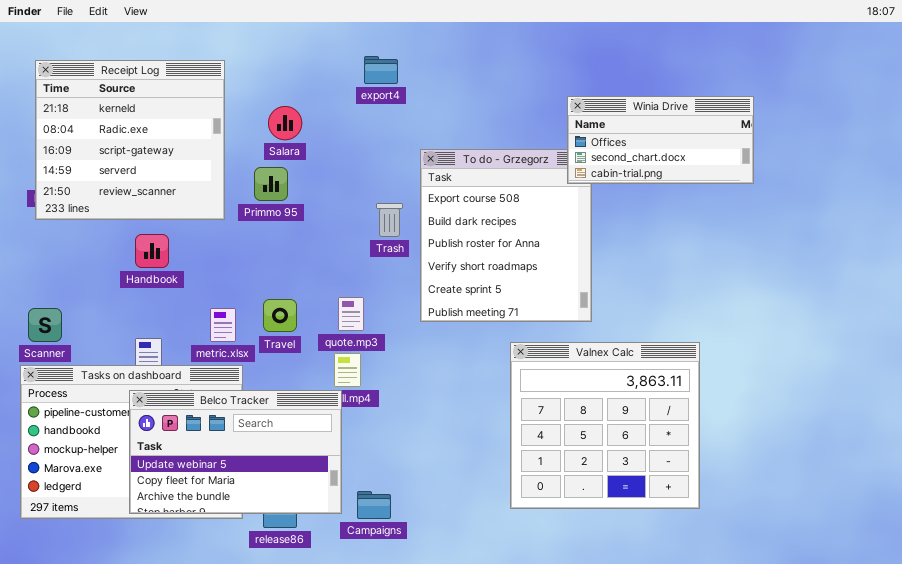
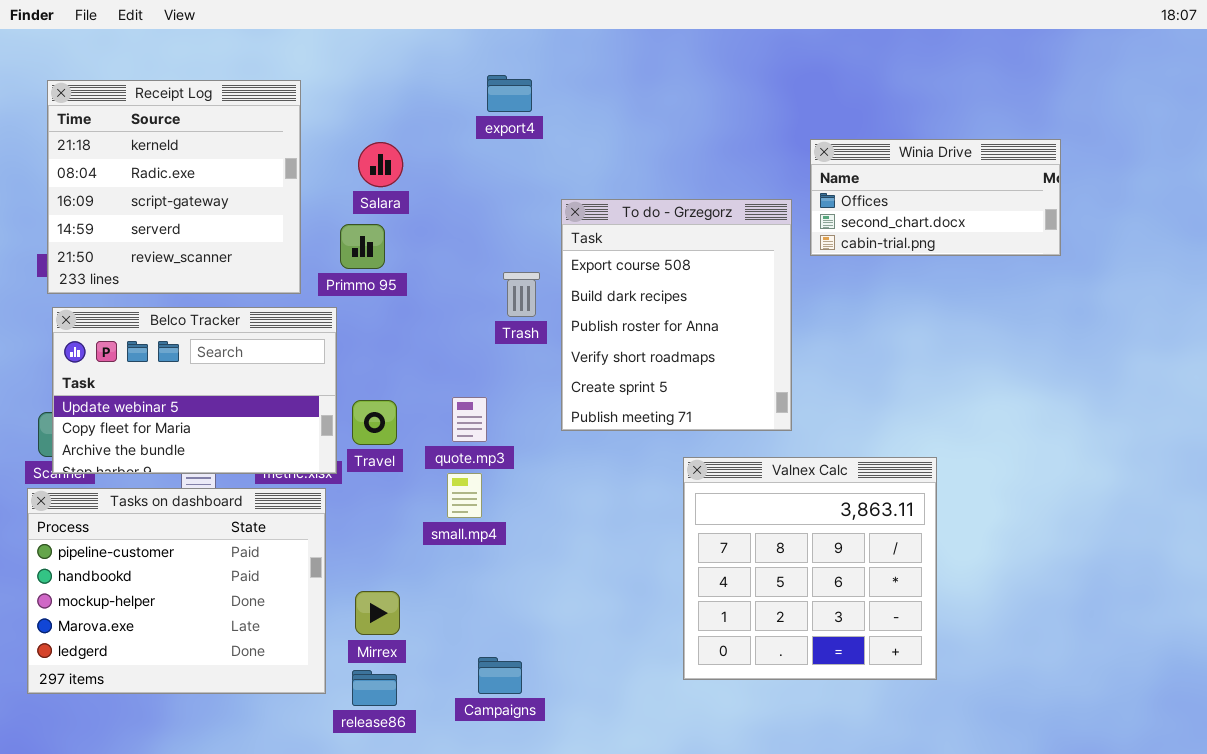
Winia Drive: [567,96,754,184] -> [810,139,1061,256], moved
Belco Tracker: [129,390,342,514] -> [52,307,337,474], moved

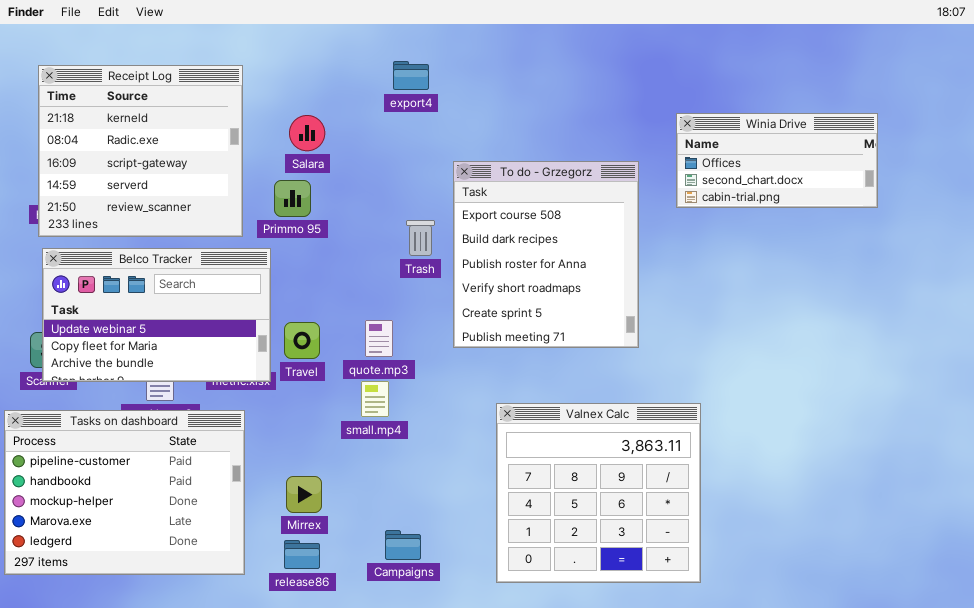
Winia Drive: [810,139,1061,256] -> [676,113,878,208], moved
Valnex Calc: [683,457,937,680] -> [496,403,701,583], moved
Tasks on dashboard: [27,488,326,694] -> [4,410,245,575], moved

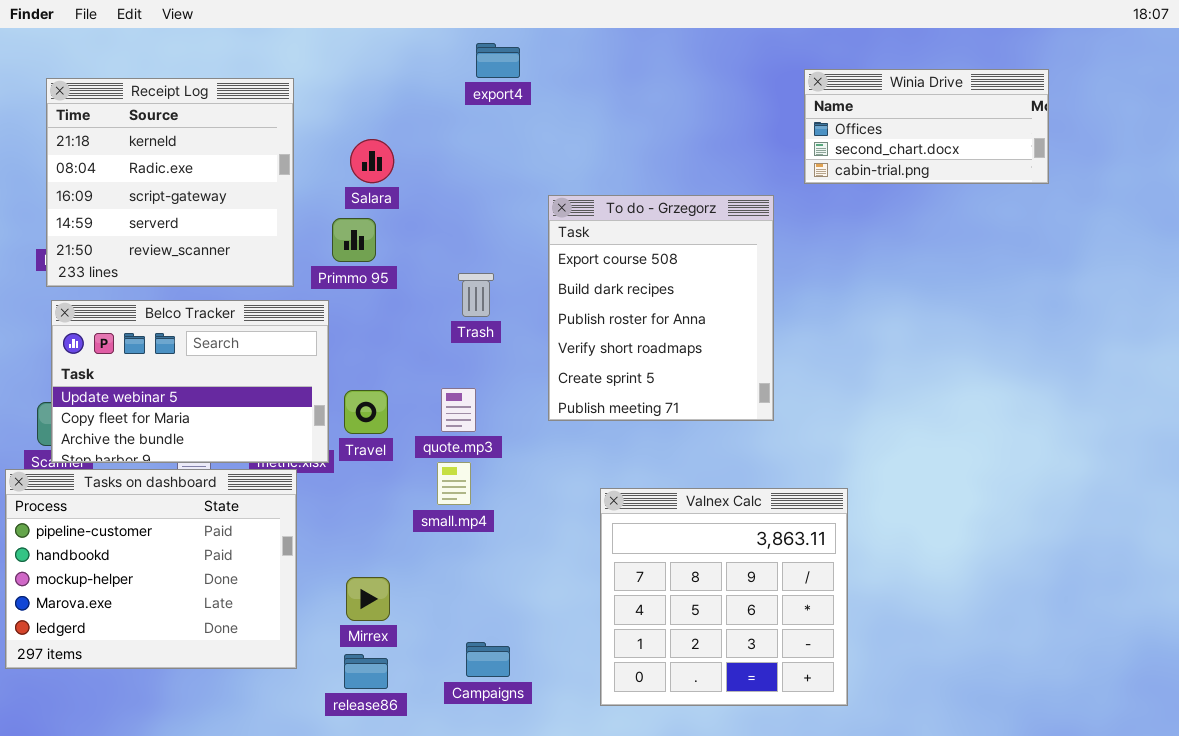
export4: [393,61,429,90] -> [476,43,520,78], moved
Winia Drive: [676,113,878,208] -> [804,69,1049,184], moved
Trash: [406,220,435,256] -> [458,273,494,317], moved
Tasks on dashboard: [4,410,245,575] -> [5,469,297,669], moved

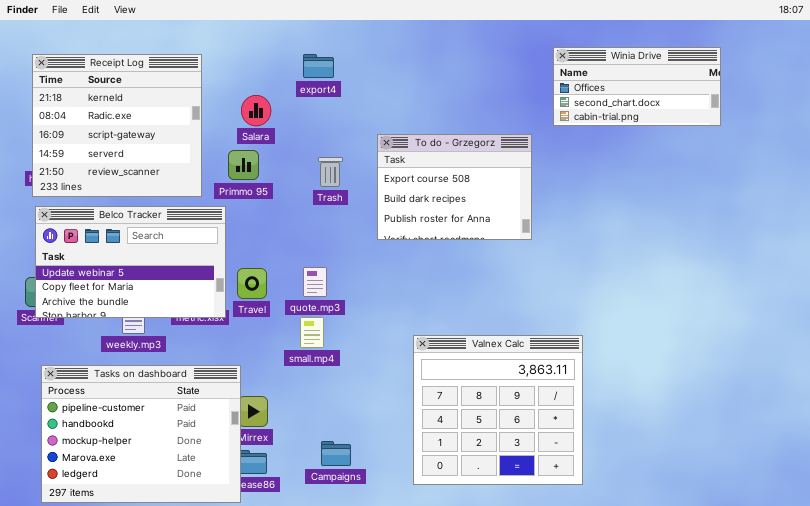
export4: [476,43,520,78] -> [303,54,334,78], moved
To do - Grzegorz: [548,195,774,421] -> [377,134,532,240], resized
Trash: [458,273,494,317] -> [318,157,343,187], moved
Tasks on dashboard: [5,469,297,669] -> [41,365,241,503], moved

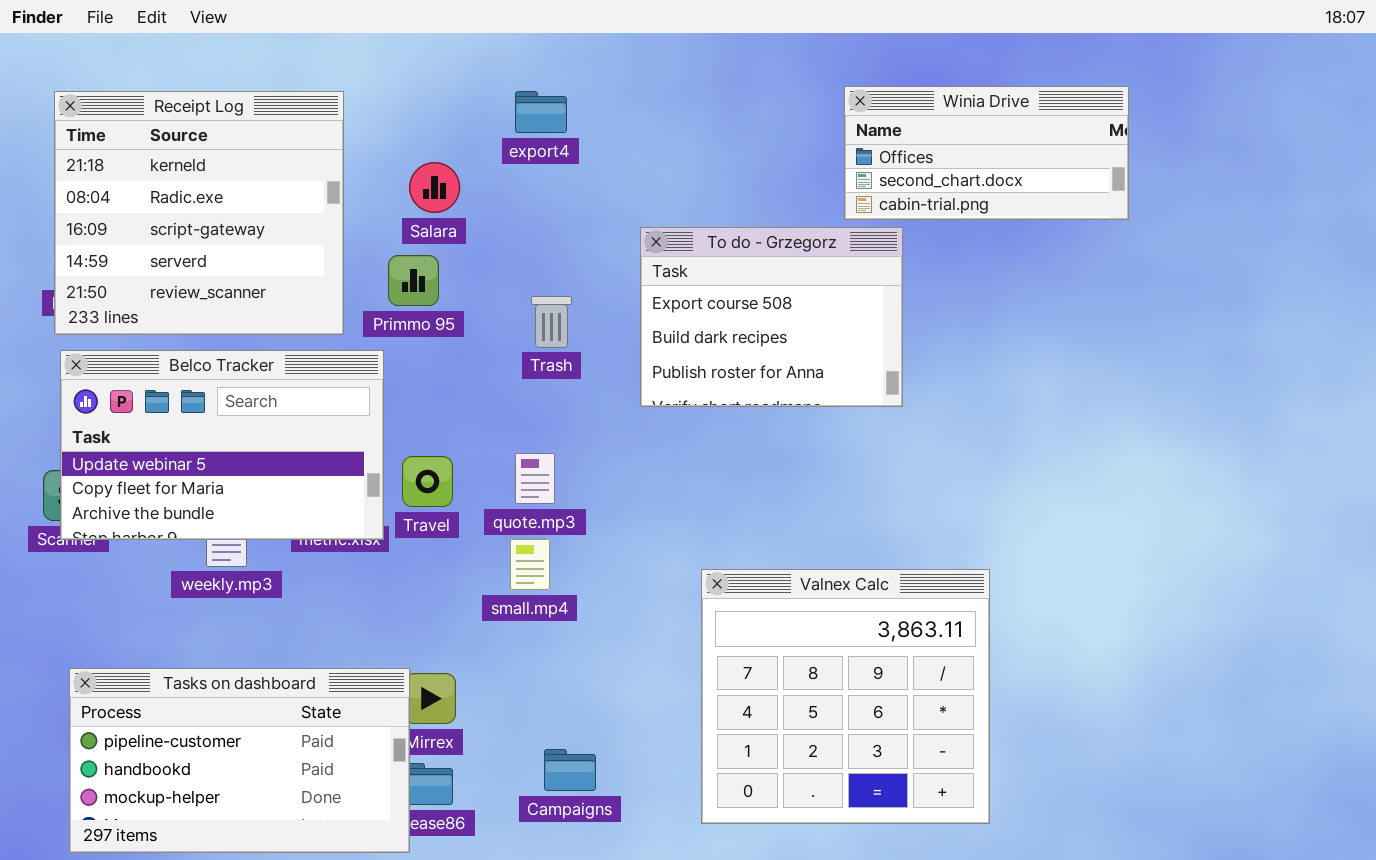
Winia Drive: [553,47,721,126] -> [844,86,1129,220], moved
Trash: [318,157,343,187] -> [531,296,572,348], moved
Tasks on dashboard: [41,365,241,503] -> [69,668,410,853], resized

